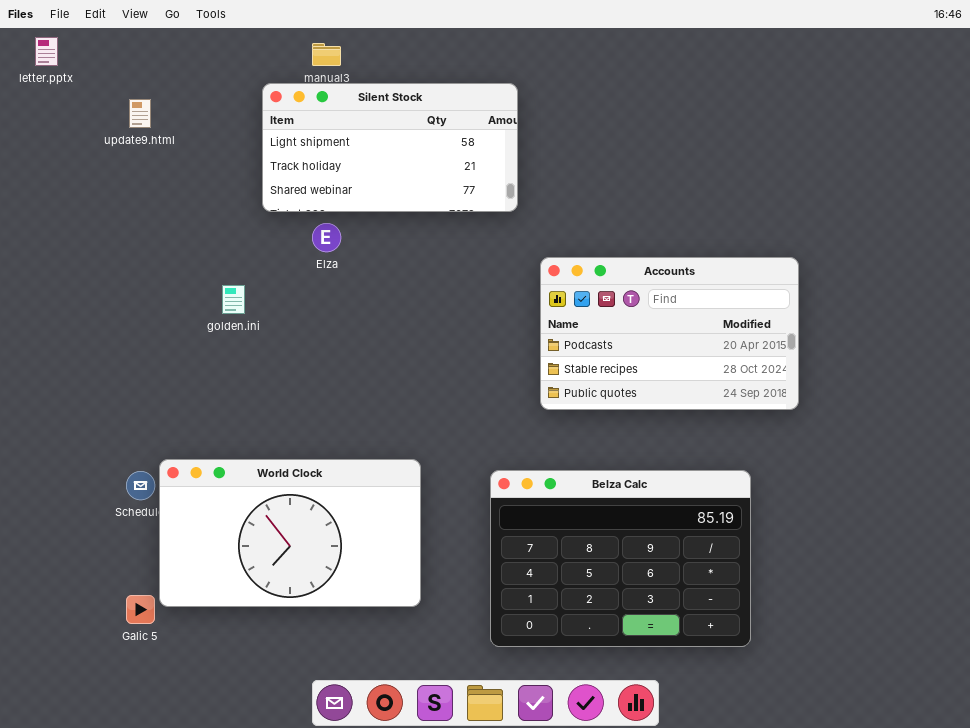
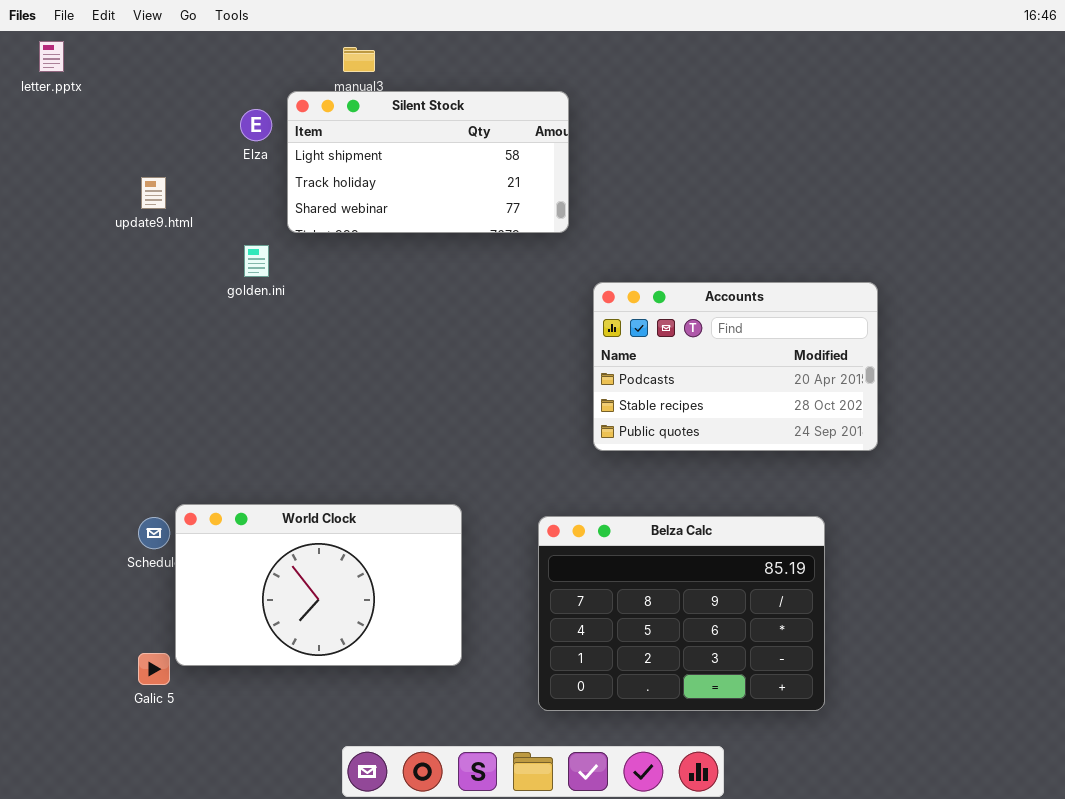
update9.html: [129,99,151,128] -> [141,177,166,209], moved
Elza: [312,223,341,252] -> [240,109,272,141], moved
golden.ini: [222,285,245,314] -> [244,245,269,277], moved

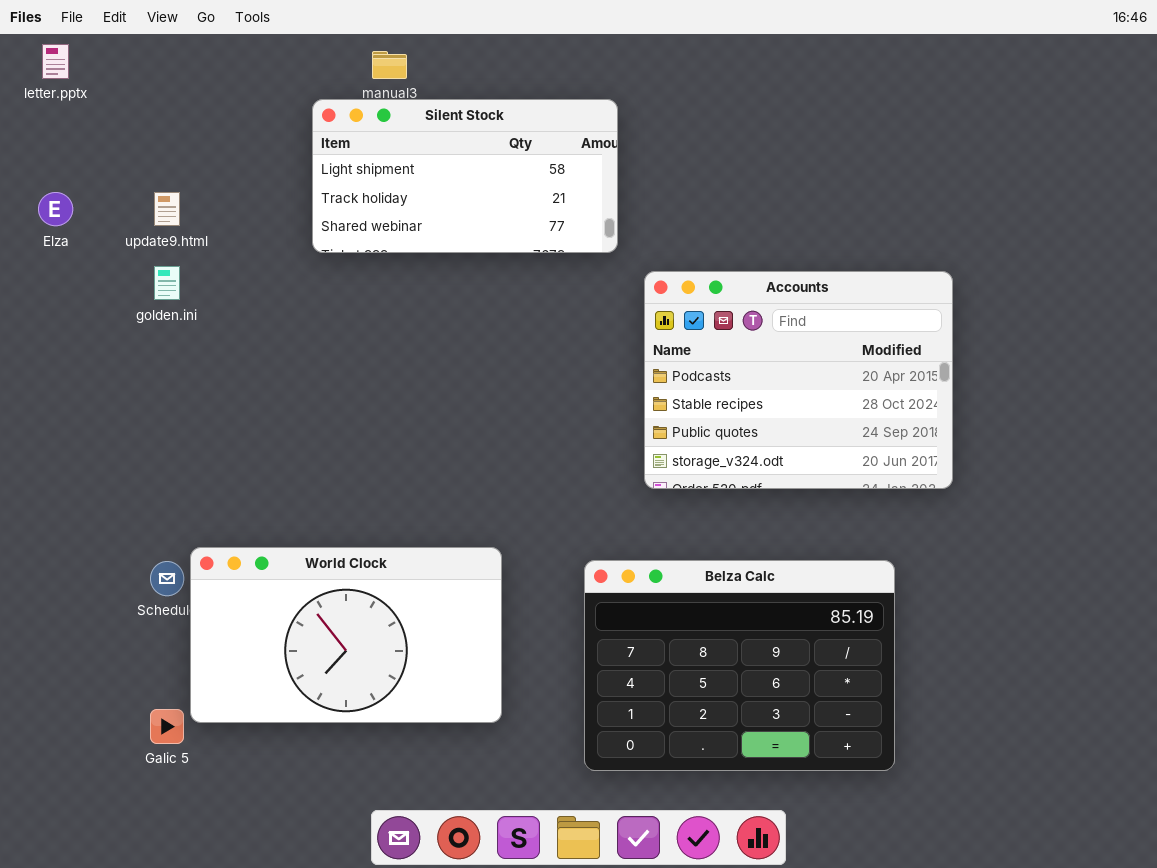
Elza: [240,109,272,141] -> [38,192,73,226], moved
golden.ini: [244,245,269,277] -> [154,266,180,300], moved
Accounts: [593,282,878,451] -> [644,271,953,489], resized

